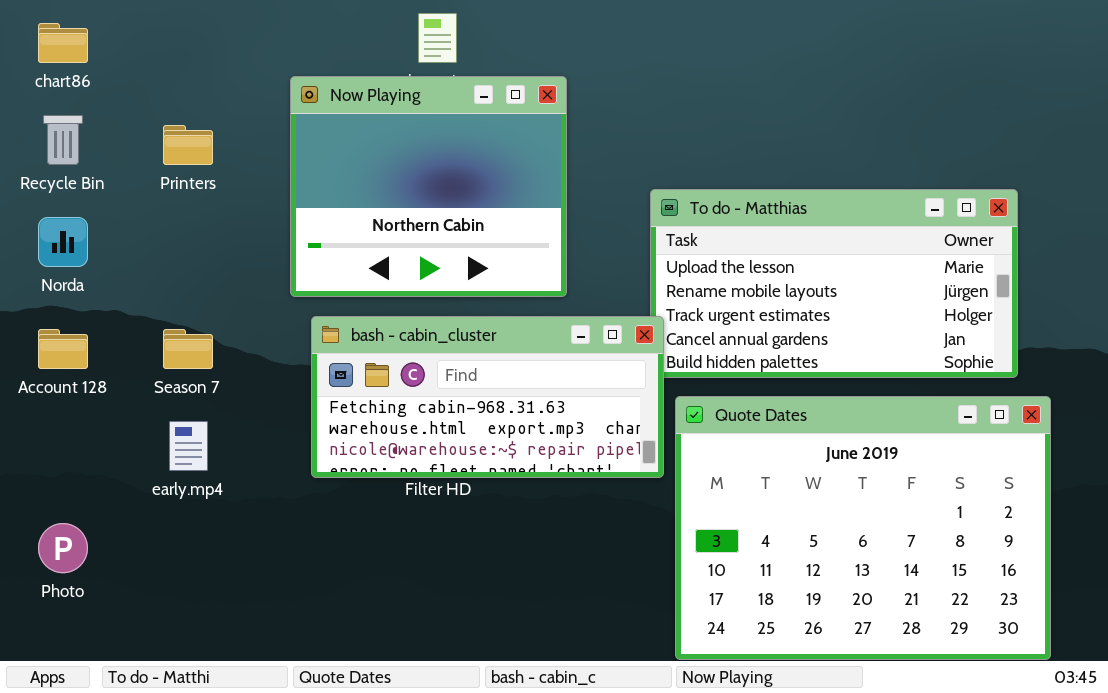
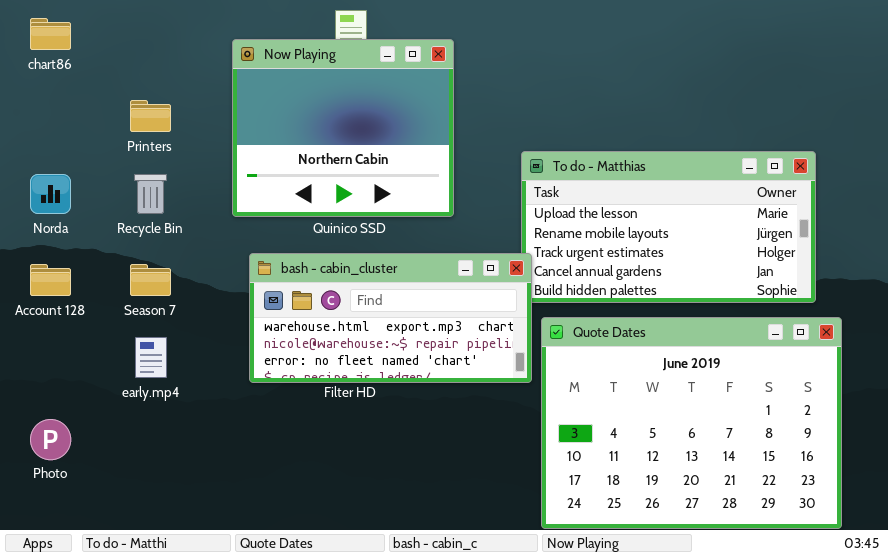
Now Playing: [290,76,567,297] -> [232,39,454,217], moved
Recycle Bin: [43,115,83,165] -> [134,174,167,214], moved
bash - cabin_cluster: [311,316,664,478] -> [249,253,532,383], scrolled down 1 row

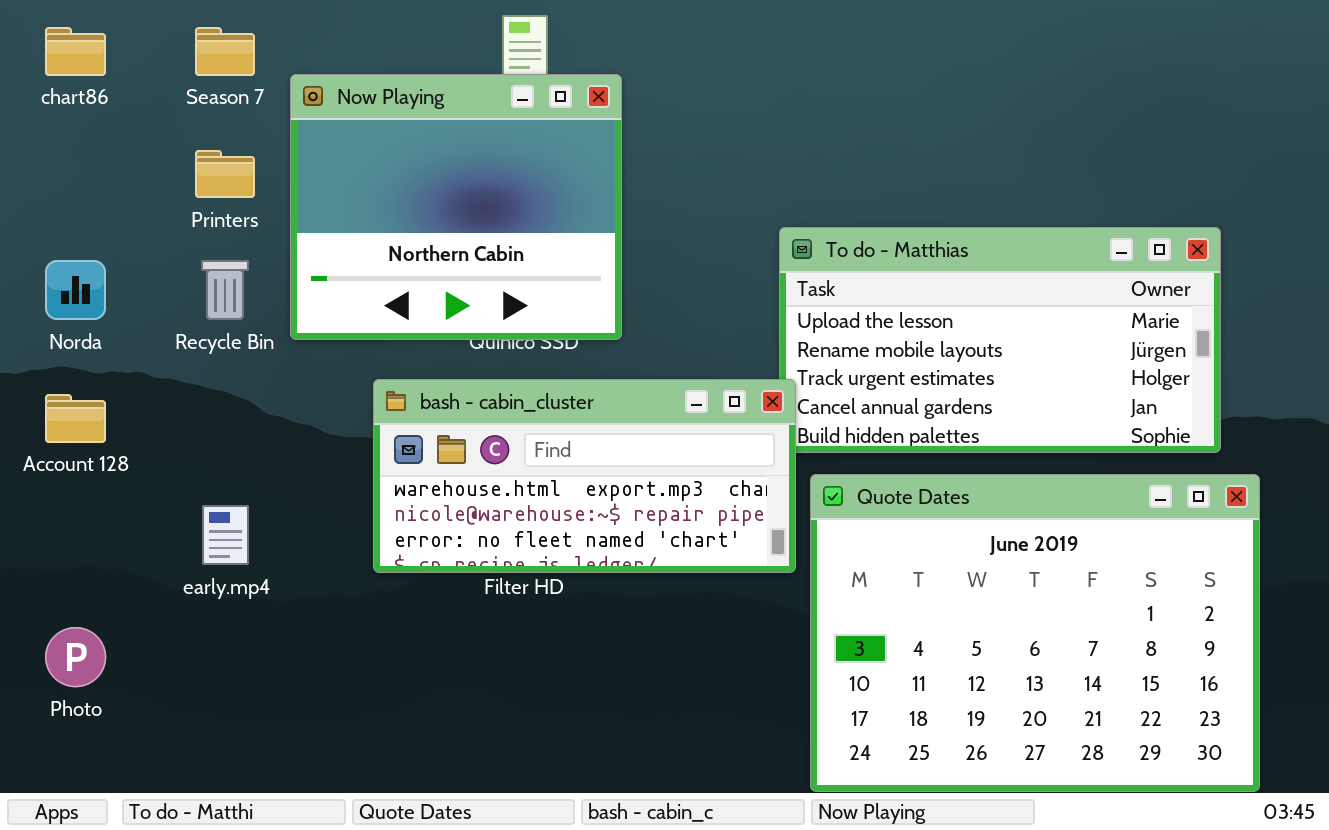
Now Playing: [232,39,454,217] -> [290,74,622,340], moved
Season 7: [130,264,171,296] -> [195,27,255,76], moved

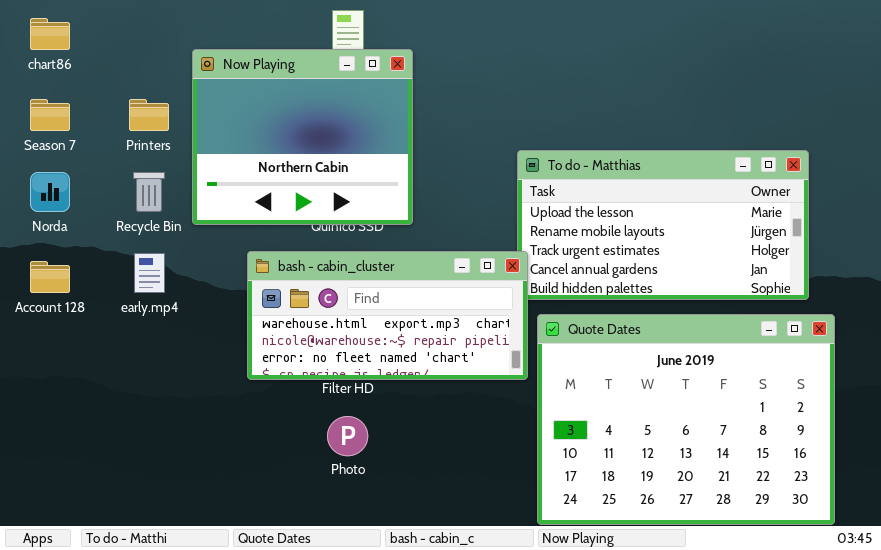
Season 7: [195,27,255,76] -> [30,99,70,131], moved
early.mp4: [202,505,249,565] -> [134,253,165,293], moved
Photo: [45,627,106,687] -> [327,416,368,456], moved

